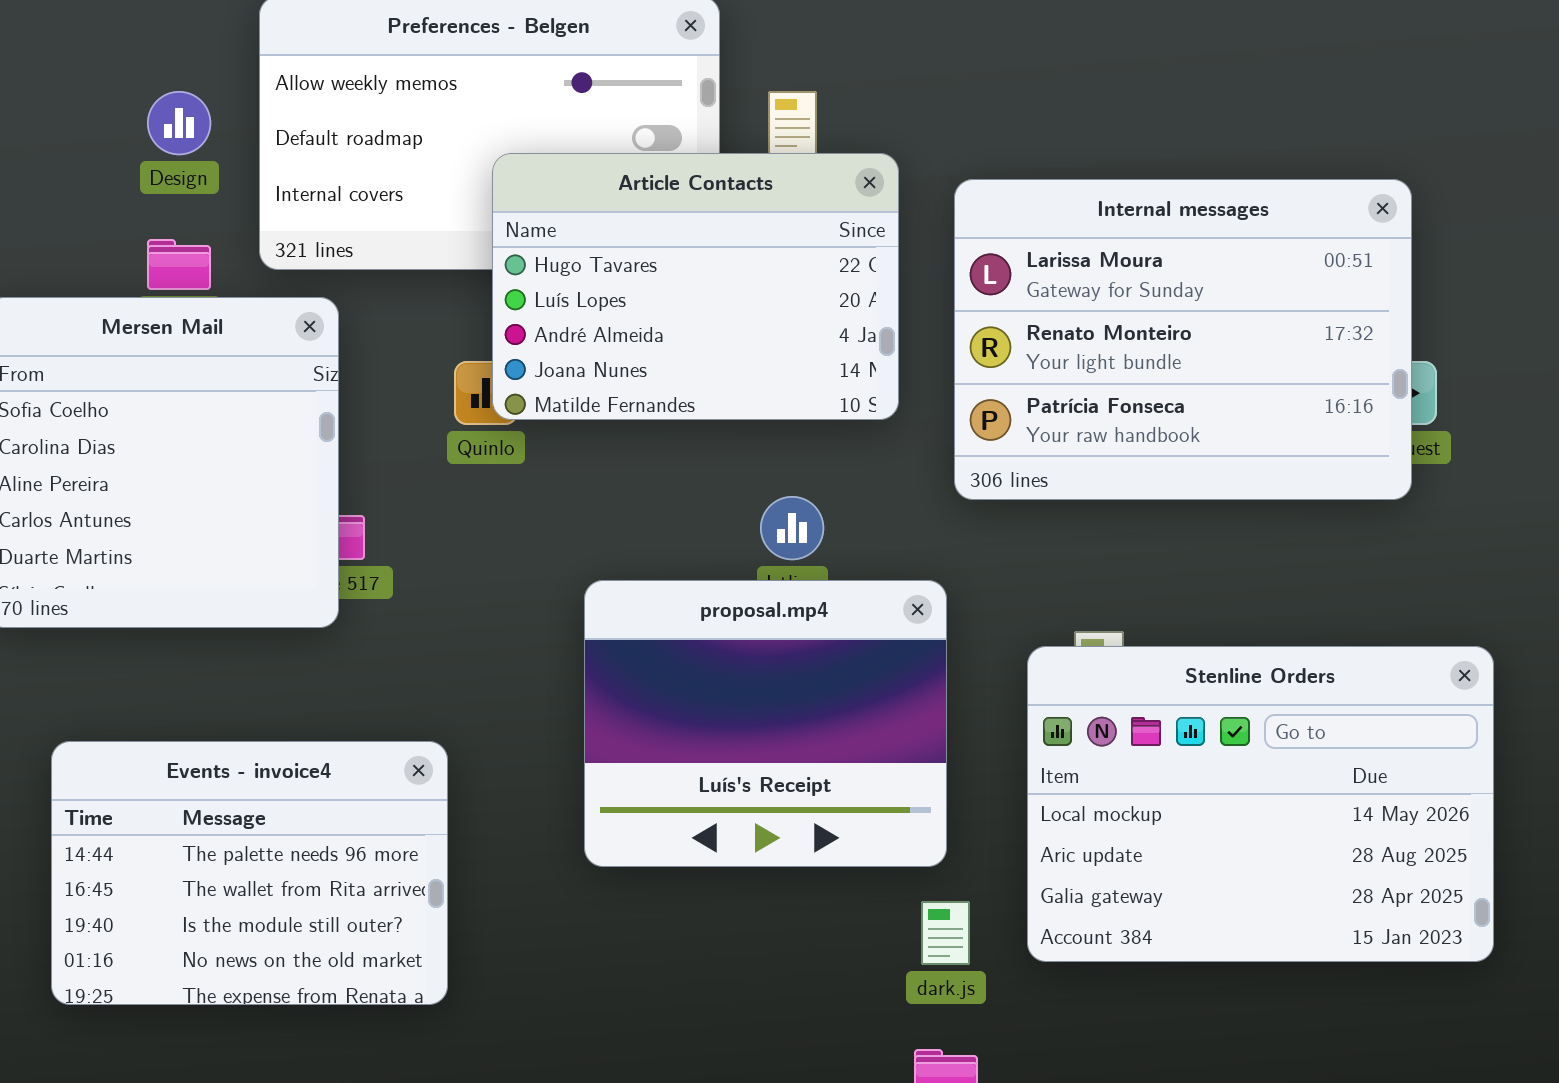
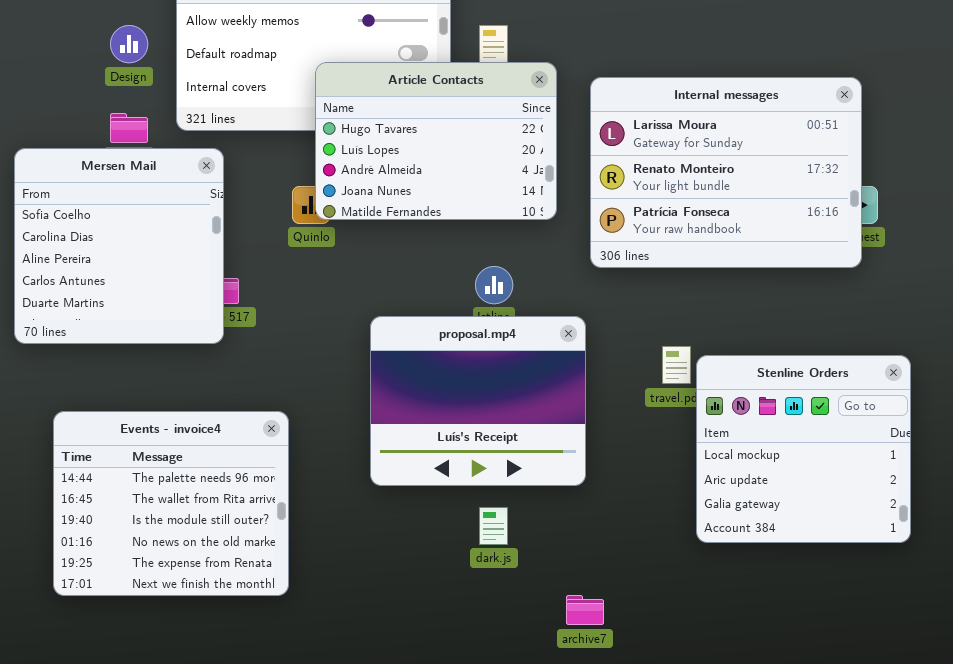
Stenline Orders: [1027,646,1494,962] -> [696,355,911,543], resized
Events - invoice4: [51,741,448,1005] -> [53,411,289,596], resized
dark.js: [921,901,970,965] -> [479,507,508,545], moved

